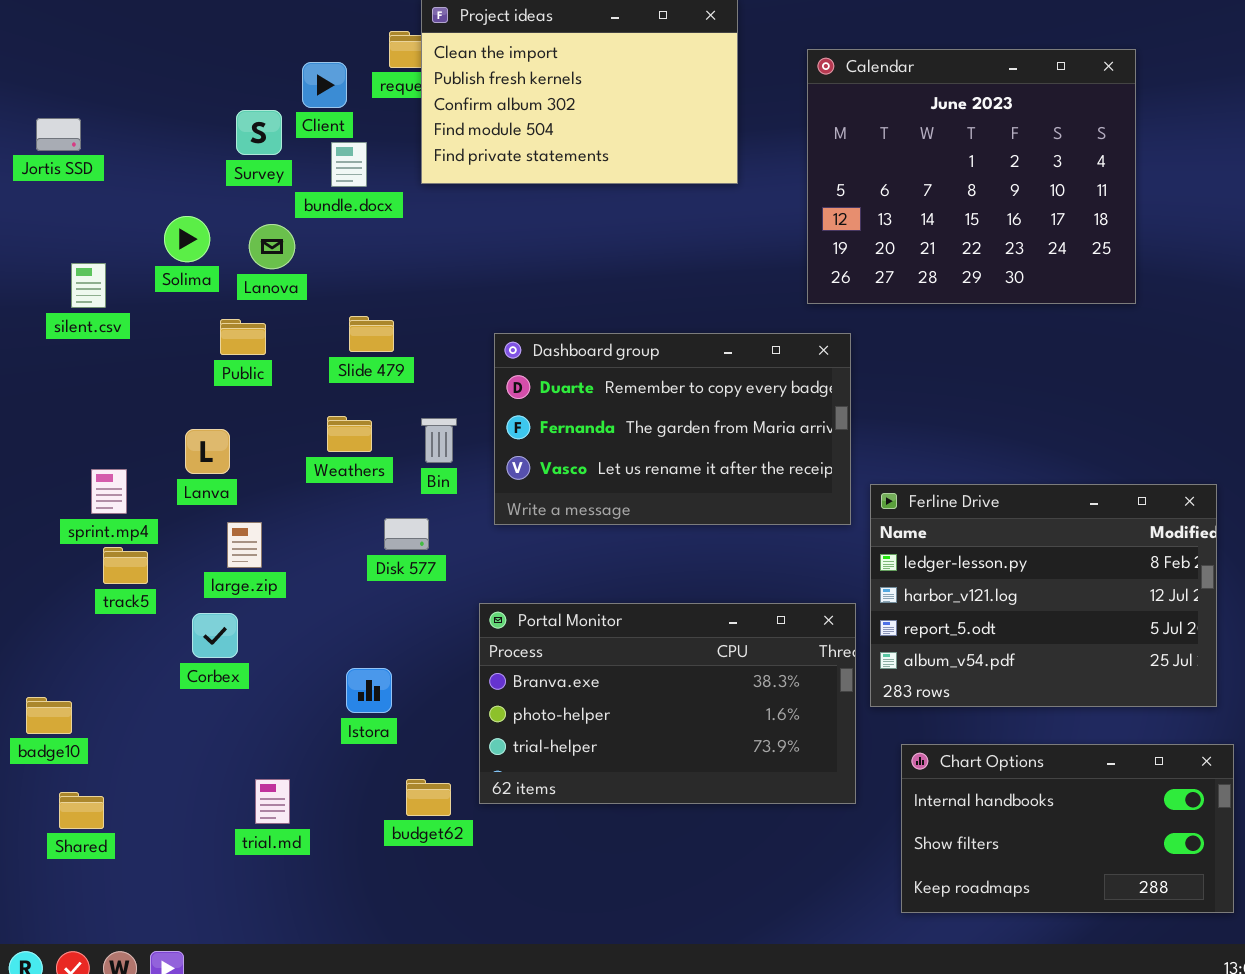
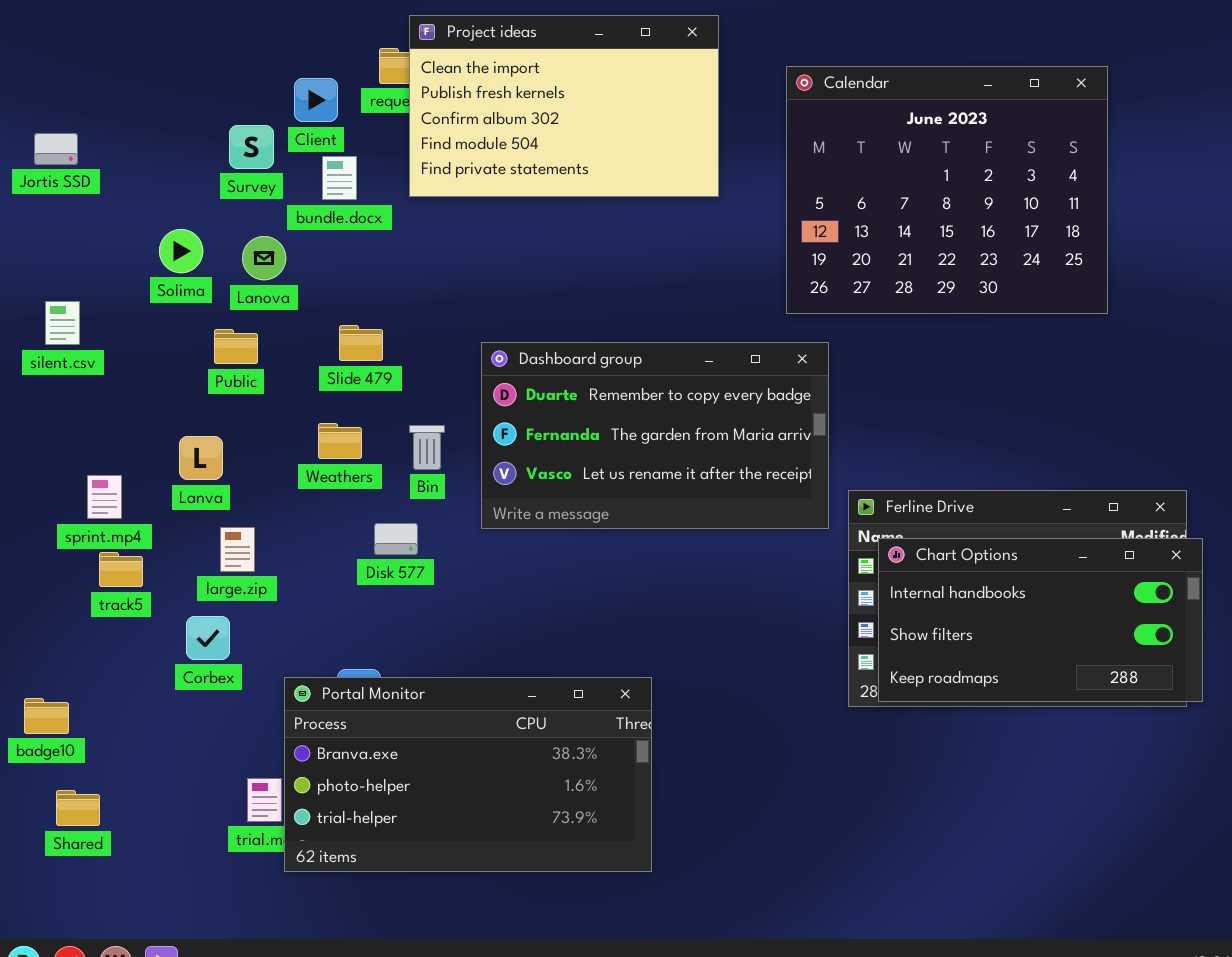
silent.csv: [71,263,106,308] -> [45,301,80,345], moved
Portal Monitor: [479,603,856,804] -> [284,677,652,872], moved
Chart Options: [901,744,1234,913] -> [878,538,1203,702], moved

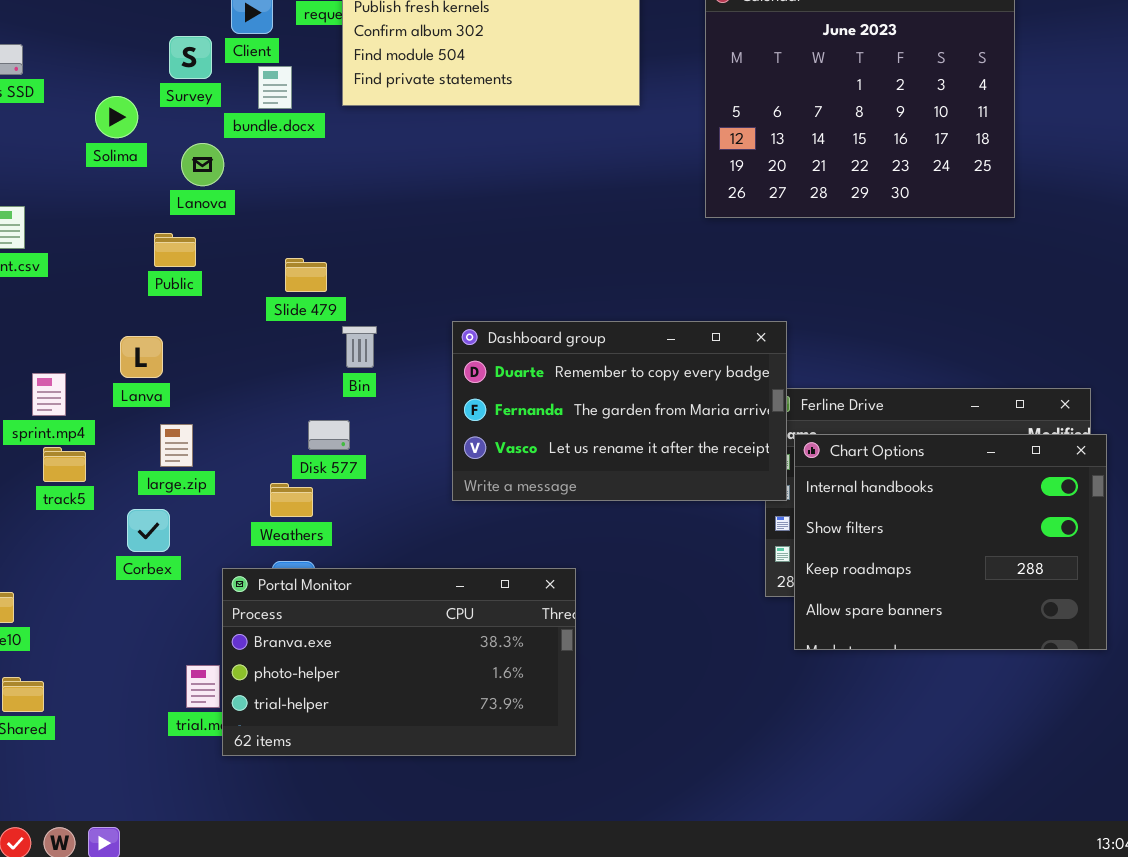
Solima: [159,229,203,273] -> [95,96,138,138], moved
Slide 479: [339,325,383,361] -> [285,258,327,292], moved
Dashboard group: [481,342,829,529] -> [452,321,787,501], moved
Weathers: [318,423,362,459] -> [270,483,313,517], moved
Chart Options: [878,538,1203,702] -> [794,434,1107,650], resized

